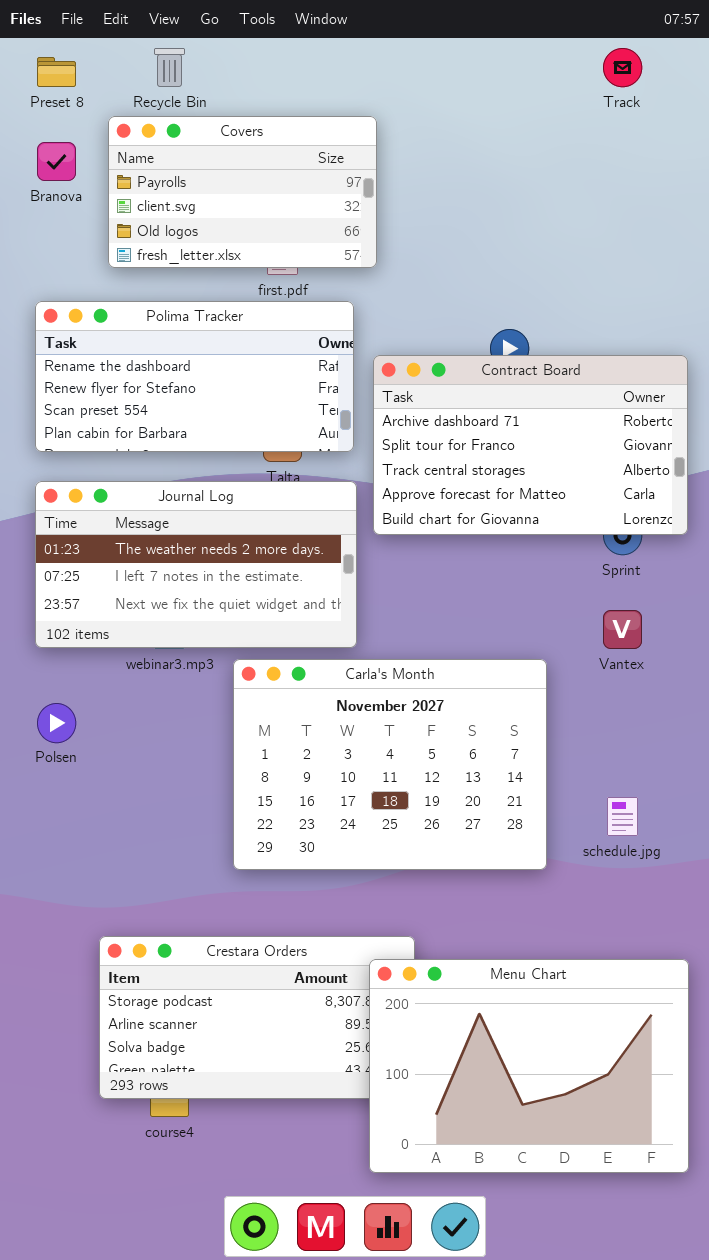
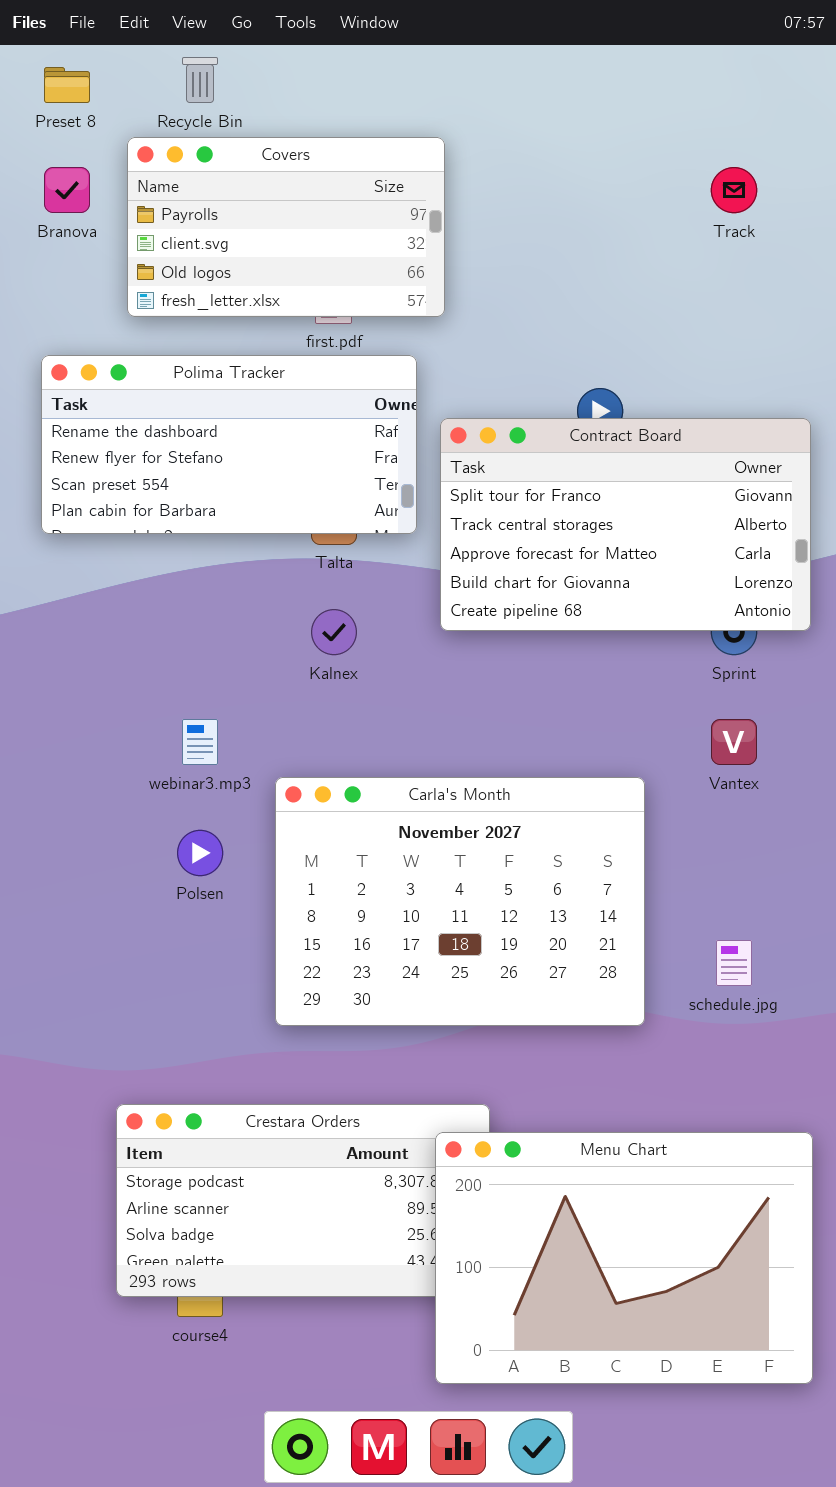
Track: [603,48,642,87] -> [711,167,757,213], moved
Contract Board: [373,355,688,535] -> [440,418,811,631], scrolled down 1 row
Journal Log: [35,481,357,648] -> none, closed
Polsen: [37,703,76,743] -> [177,830,223,876], moved

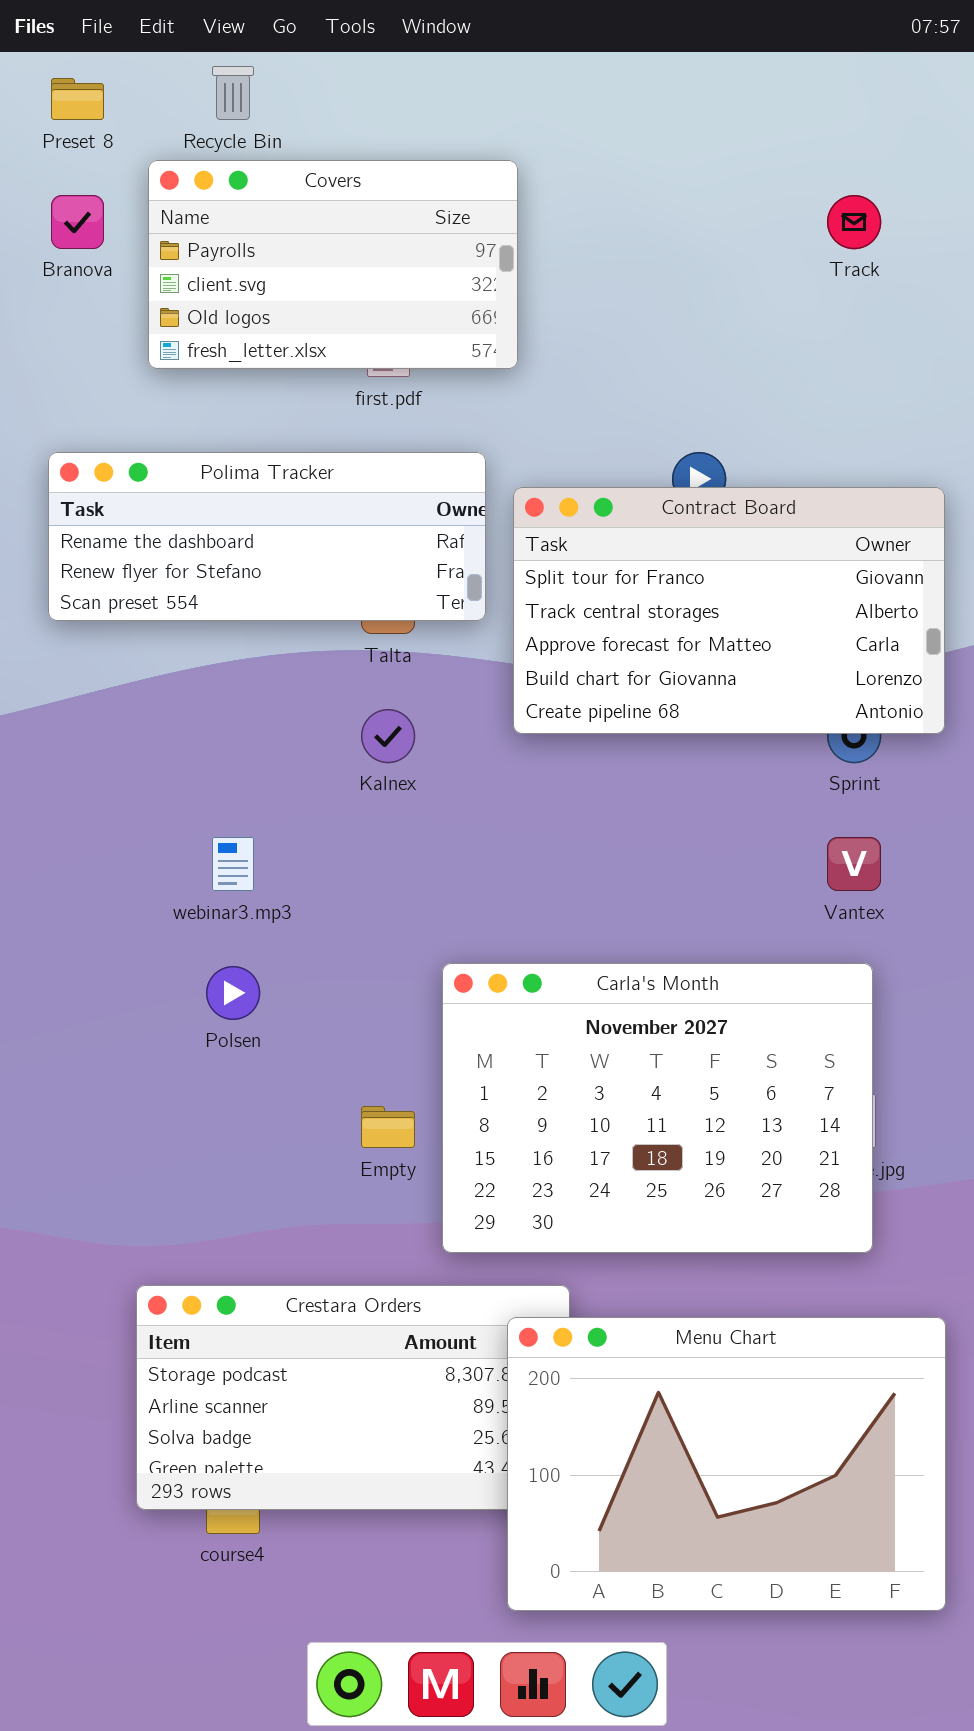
Polima Tracker: [41,355,417,534] -> [48,452,486,621], resized
Carla's Month: [275,777,645,1026] -> [442,963,873,1253], moved

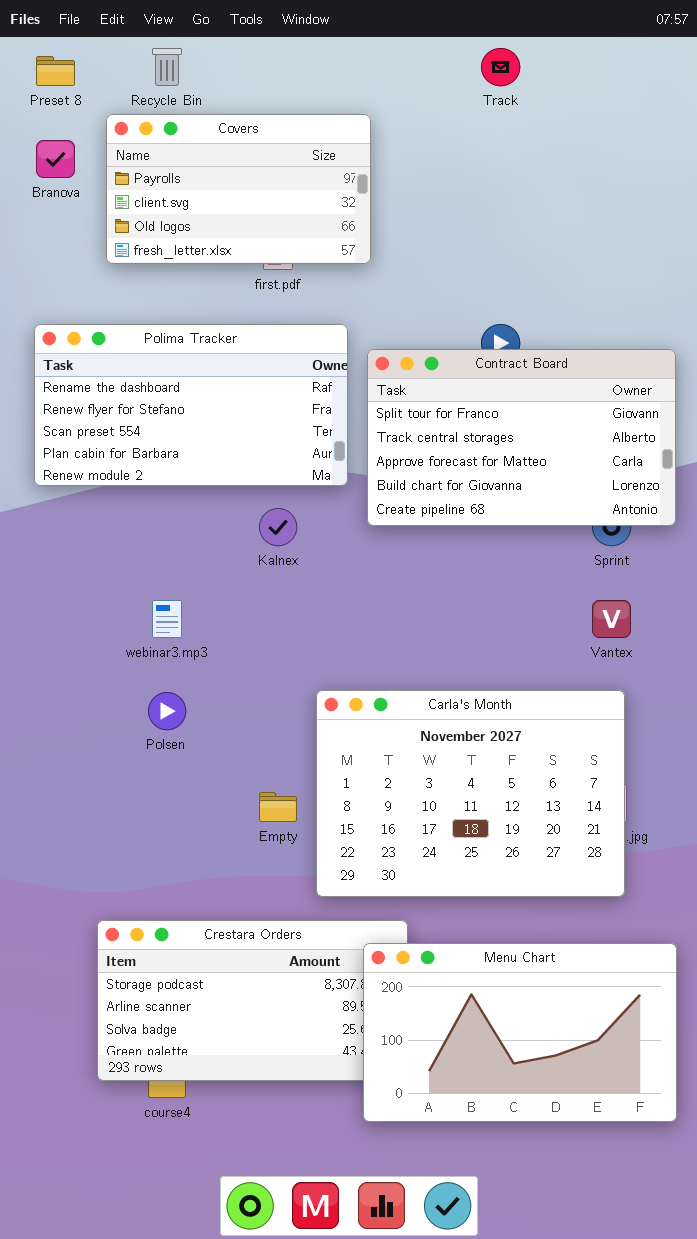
Track: [827,195,881,249] -> [481,48,520,86], moved
Polima Tracker: [48,452,486,621] -> [34,324,348,486], resized
Menu Chart: [507,1317,946,1611] -> [363,943,677,1122], resized

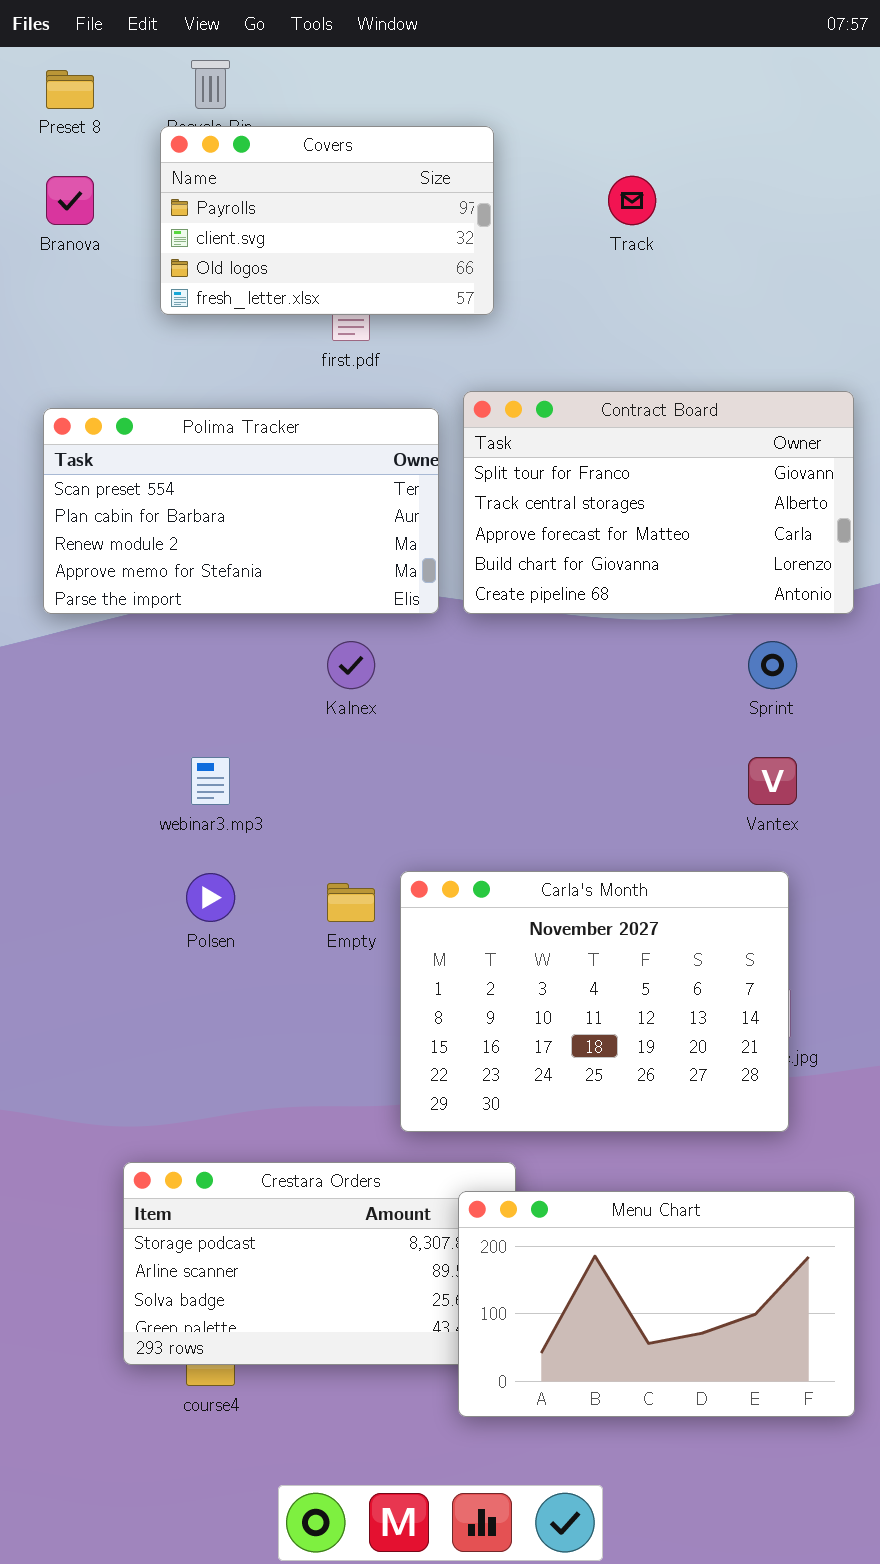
Track: [481,48,520,86] -> [608,176,656,225], moved
Covers: [106,114,371,264] -> [160,126,494,315], moved
Polima Tracker: [34,324,348,486] -> [43,408,439,614], scrolled down 2 rows
Contract Board: [367,349,676,526] -> [463,391,854,614], moved
Empty: [259,792,297,822] -> [327,883,375,922], moved

